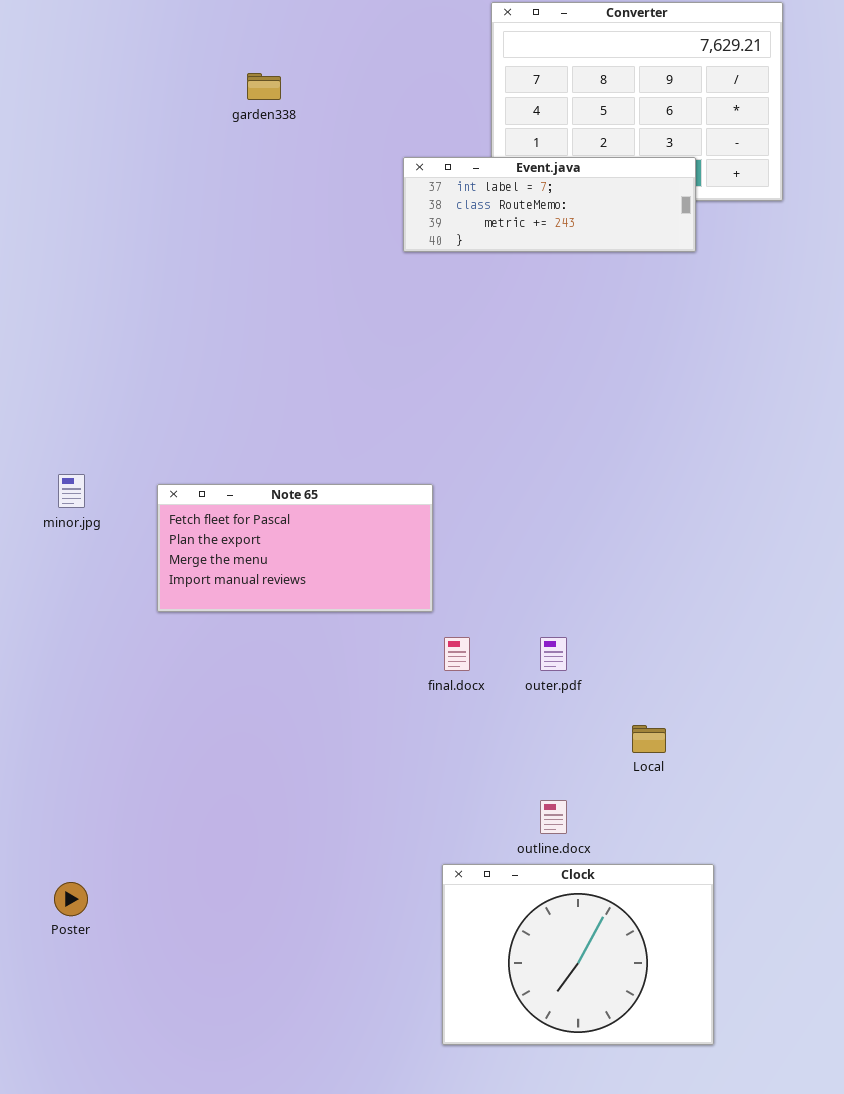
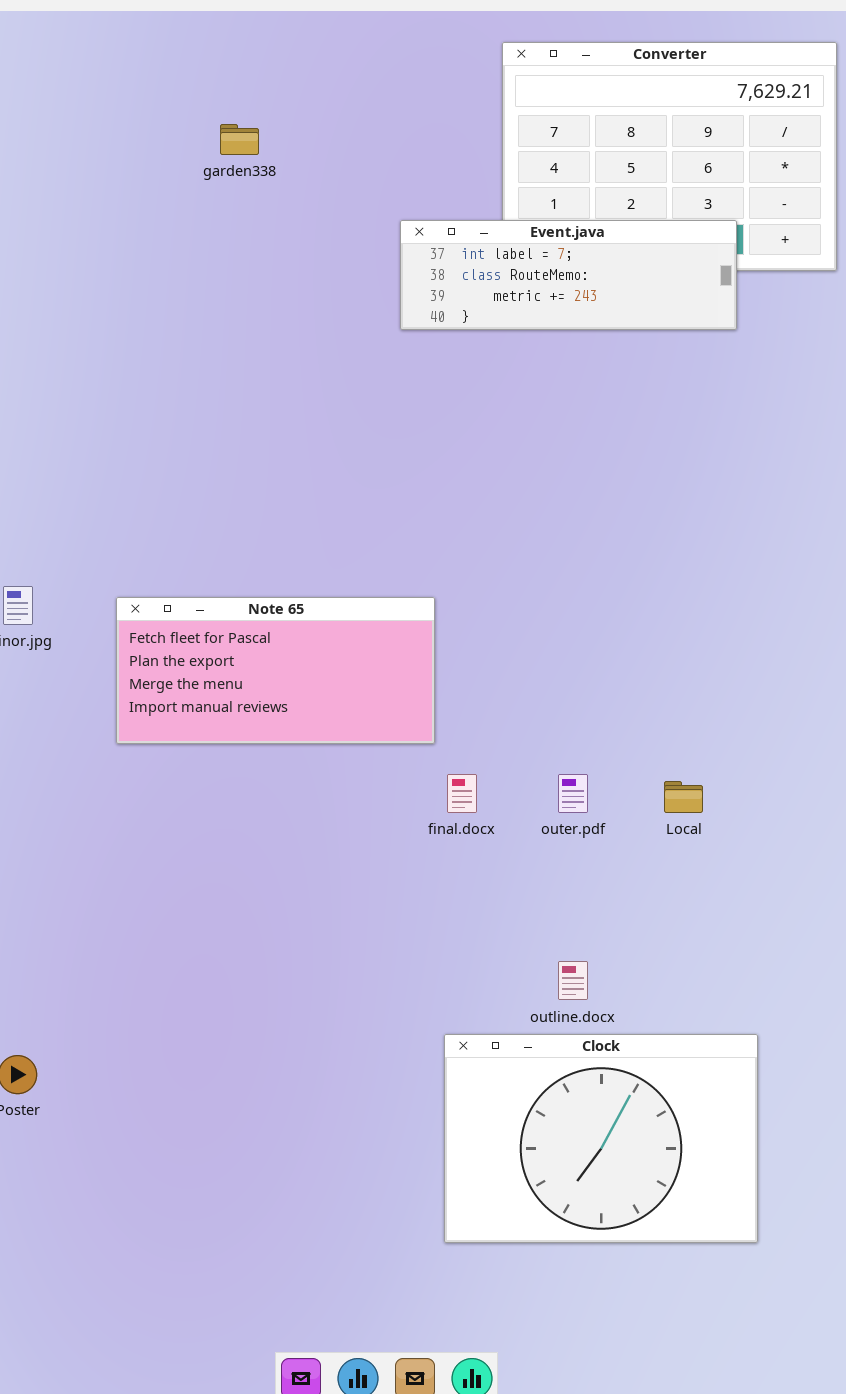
Local: [632,725,666,753] -> [664,781,703,813], moved

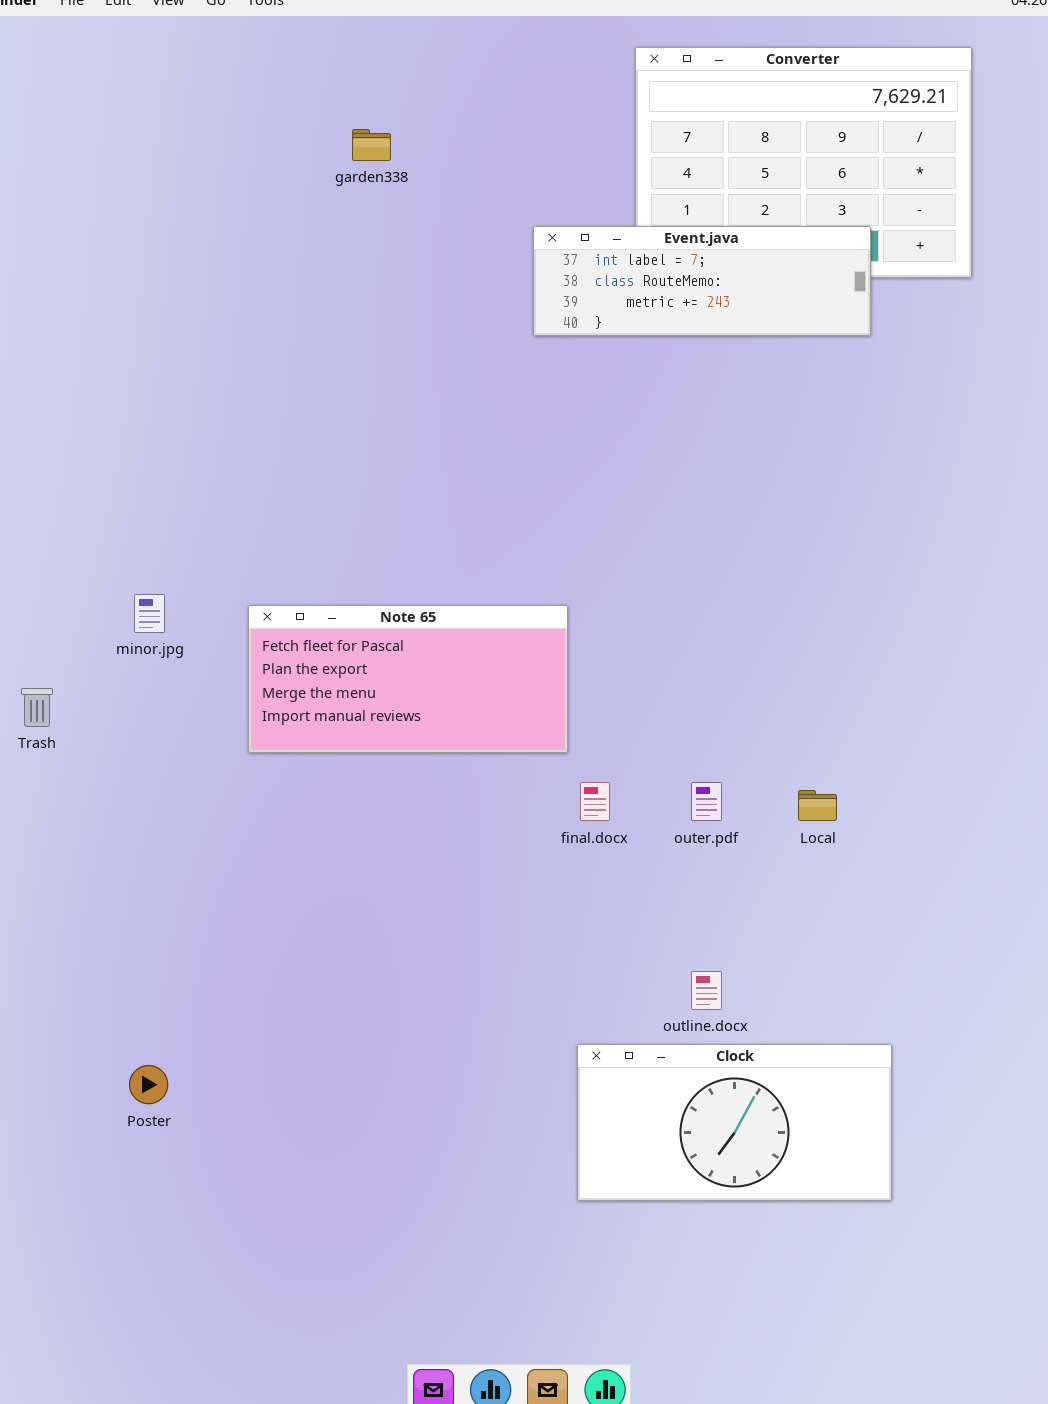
Clock: [444,1034,758,1243] -> [577,1044,892,1201], resized

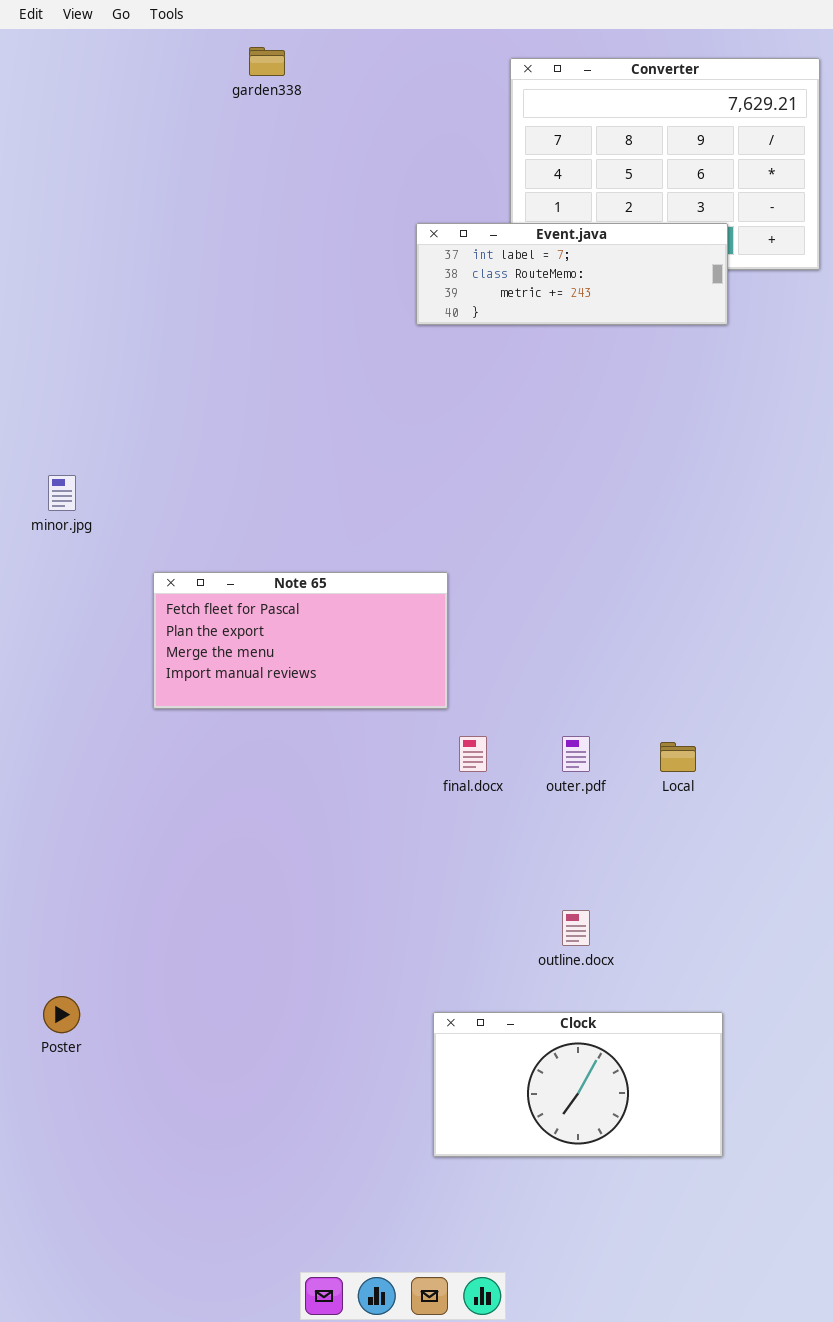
garden338: [352,129,391,161] -> [249,47,285,76], moved
minor.jpg: [134,594,165,633] -> [48,475,76,511], moved
Clock: [577,1044,892,1201] -> [433,1012,723,1157], moved

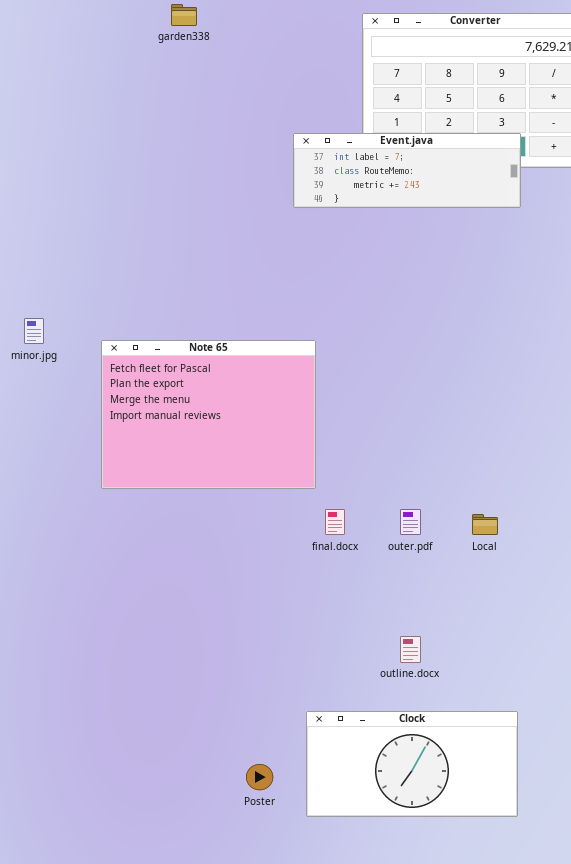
Note 65: [153,572,448,709] -> [101,340,316,489], resized
Poster: [43,996,80,1033] -> [246,764,273,790], moved

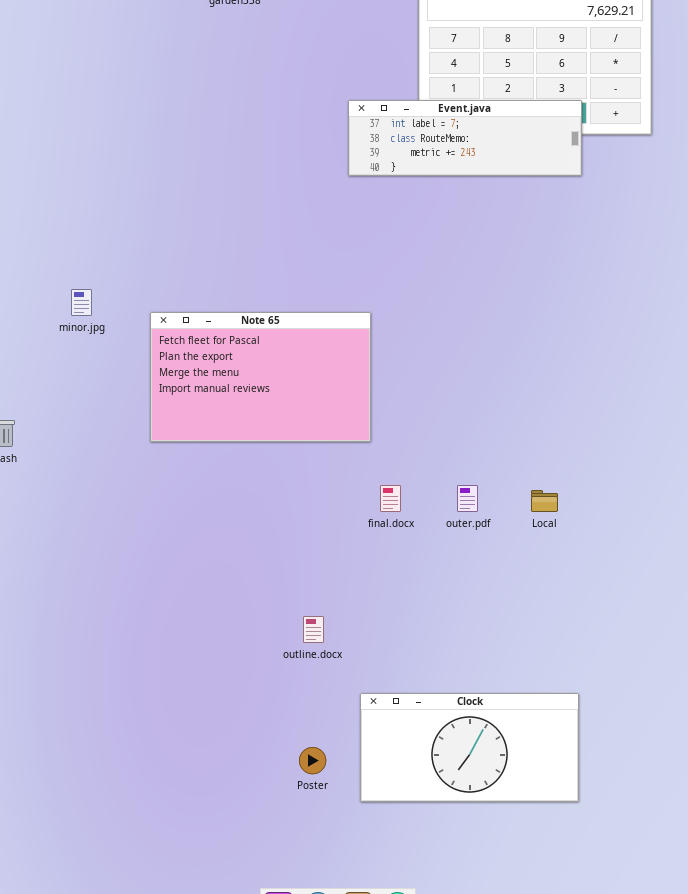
Note 65: [101,340,316,489] -> [150,312,371,442], resized
outline.docx: [400,636,421,663] -> [303,616,324,643], moved

